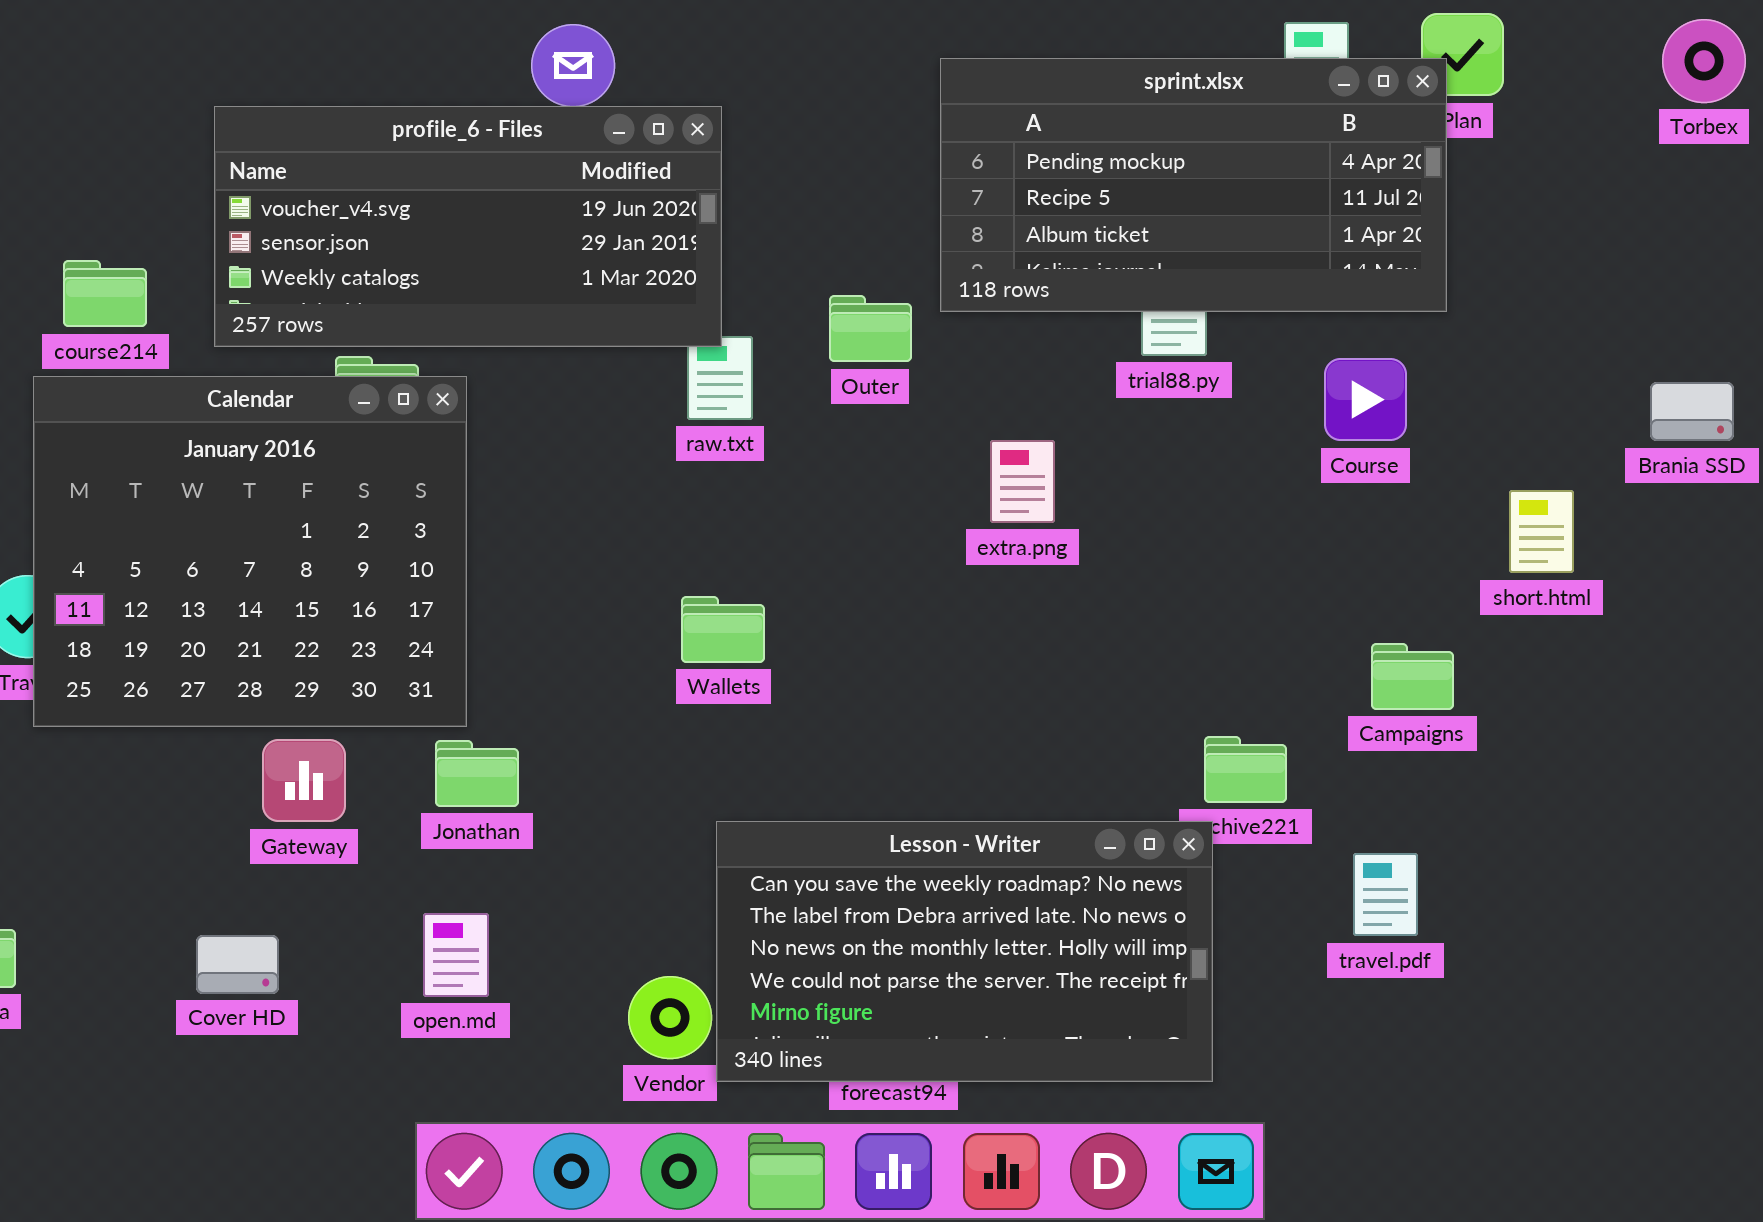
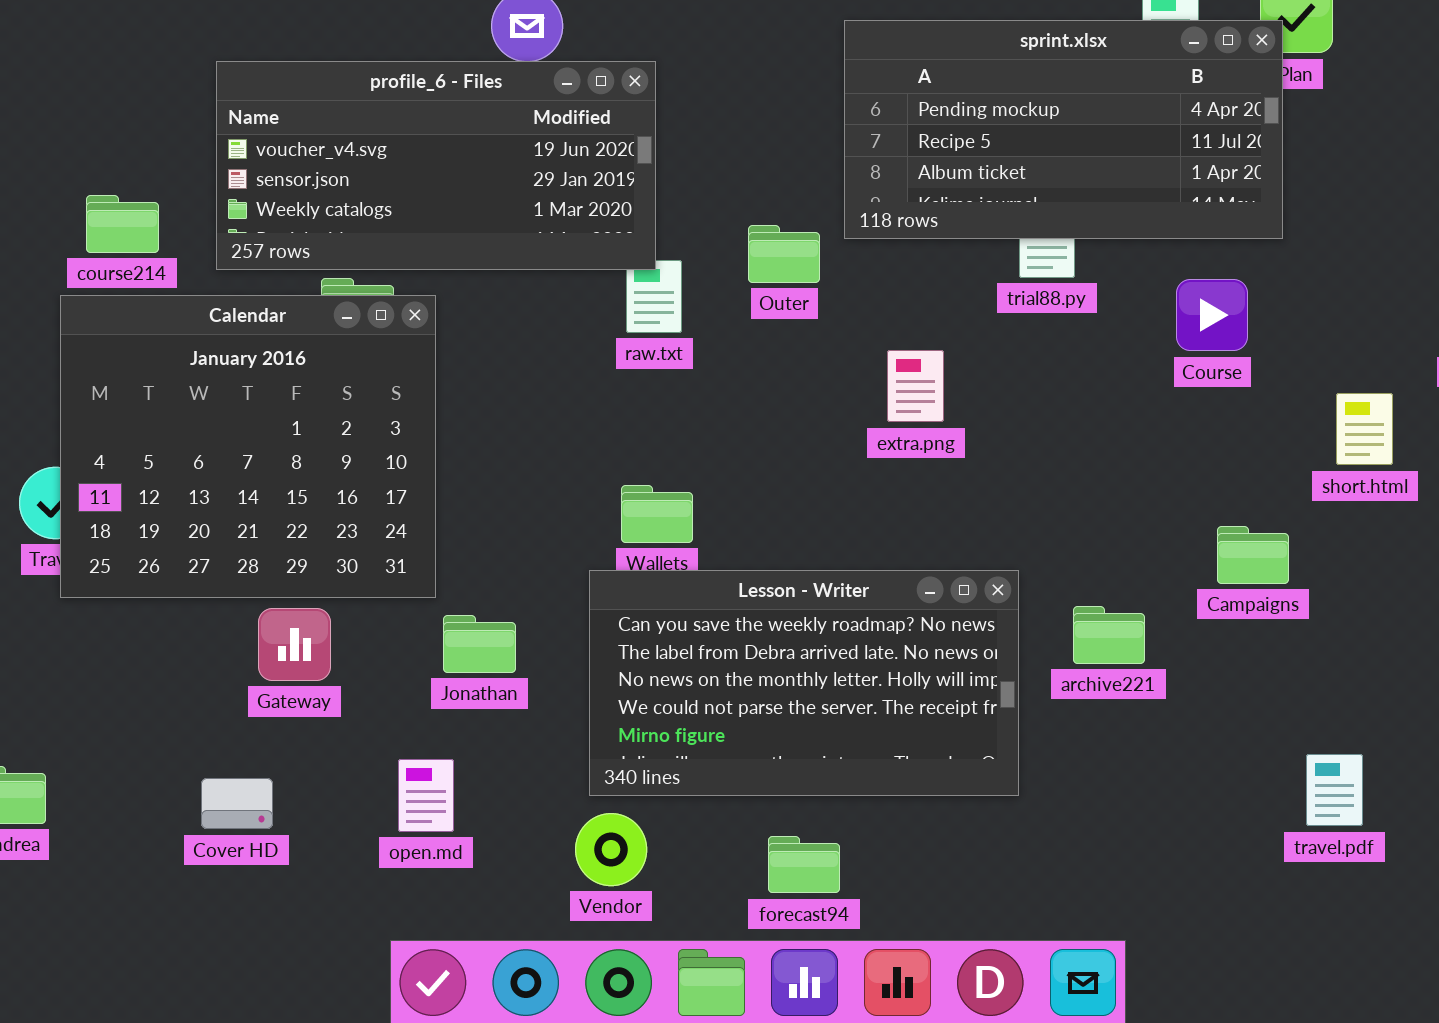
Jonathan: [435,740,519,807] -> [443,615,516,673], moved
Lesson - Writer: [716,821,1213,1082] -> [589,570,1019,796], moved
travel.pdf: [1353,853,1418,936] -> [1306,754,1363,826], moved

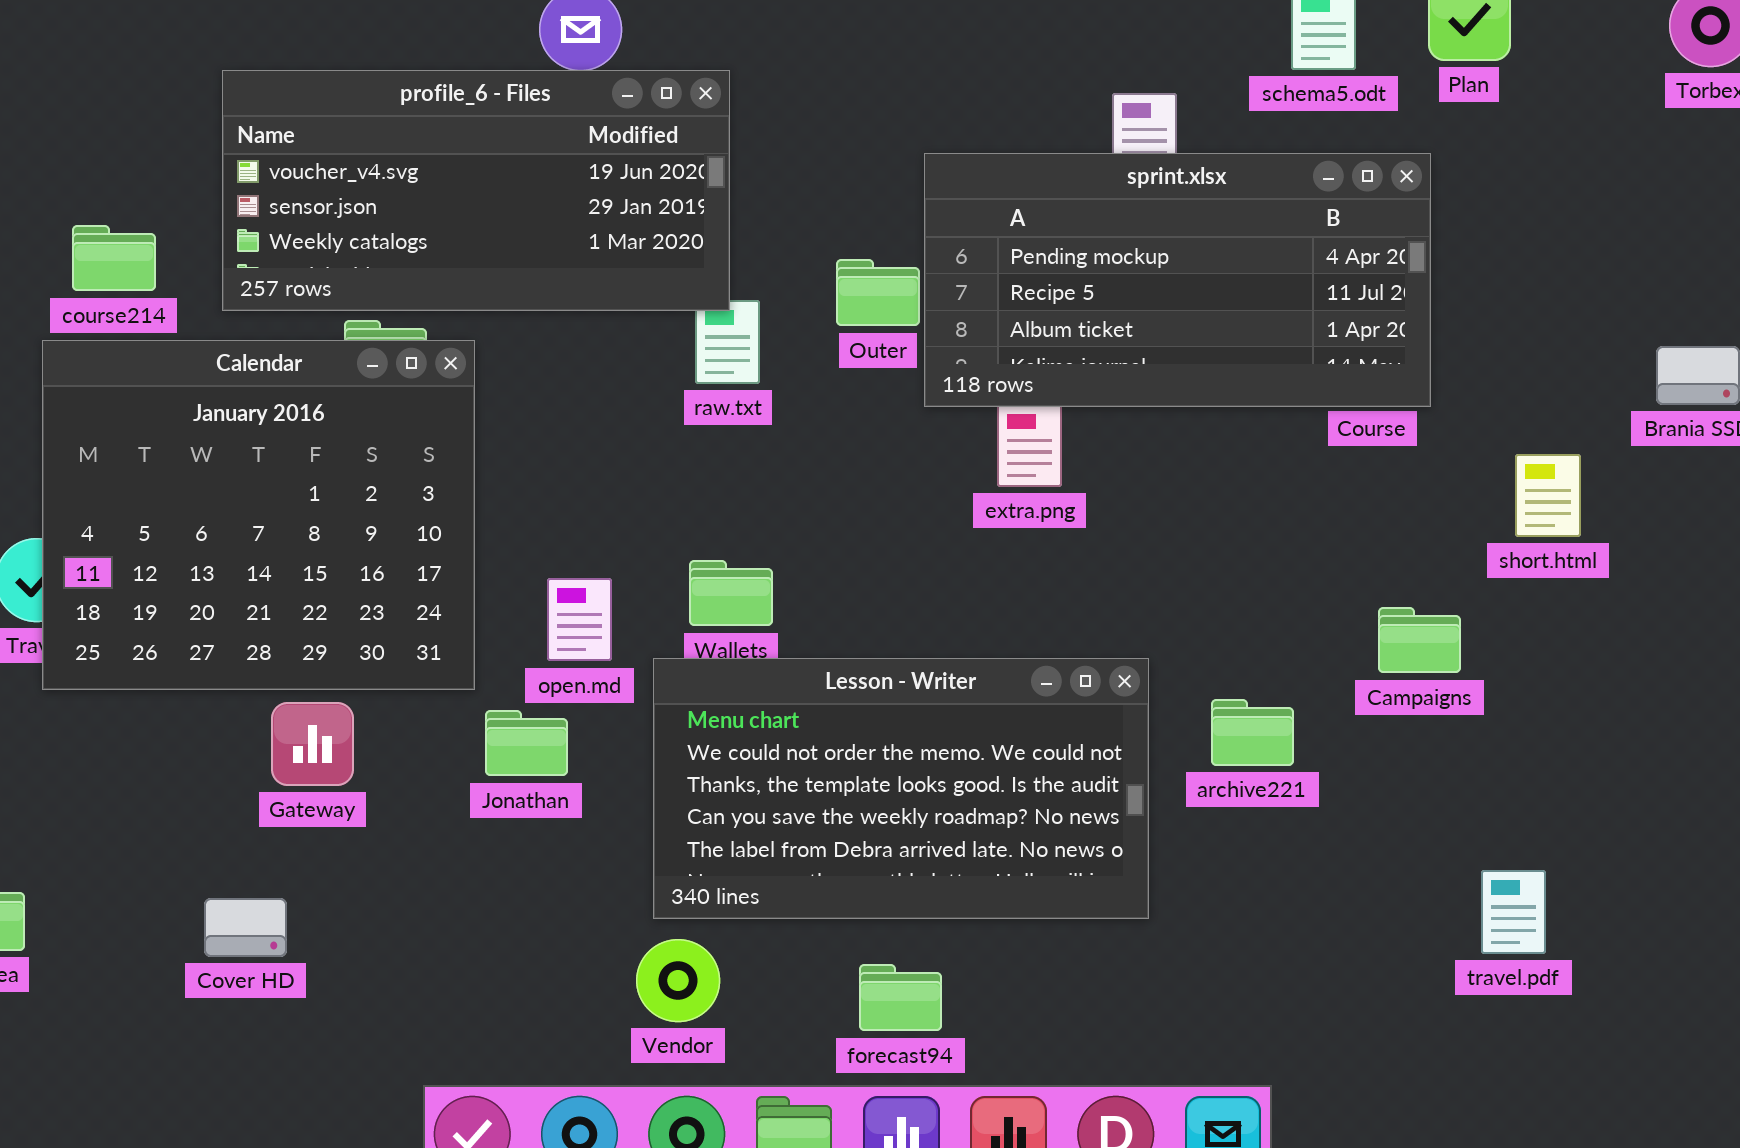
sprint.xlsx: [844,20,1283,239] -> [924,153,1431,407], moved
Lesson - Writer: [589,570,1019,796] -> [653,658,1149,919], scrolled up 3 rows
open.md: [398,759,454,832] -> [547,578,612,661], moved

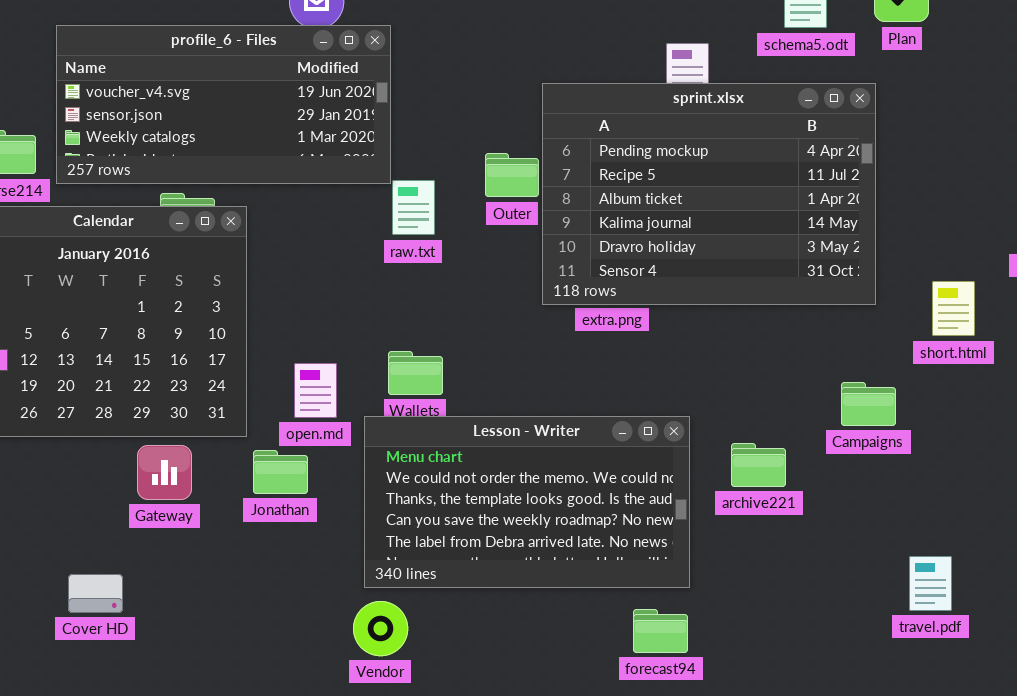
profile_6 - Files: [222,70,730,311] -> [56,25,391,184], moved
sprint.xlsx: [924,153,1431,407] -> [542,83,876,305], resized
Gateway: [271,702,354,786] -> [137,445,192,500], moved
forecast94: [859,964,942,1031] -> [633,609,688,653], moved

